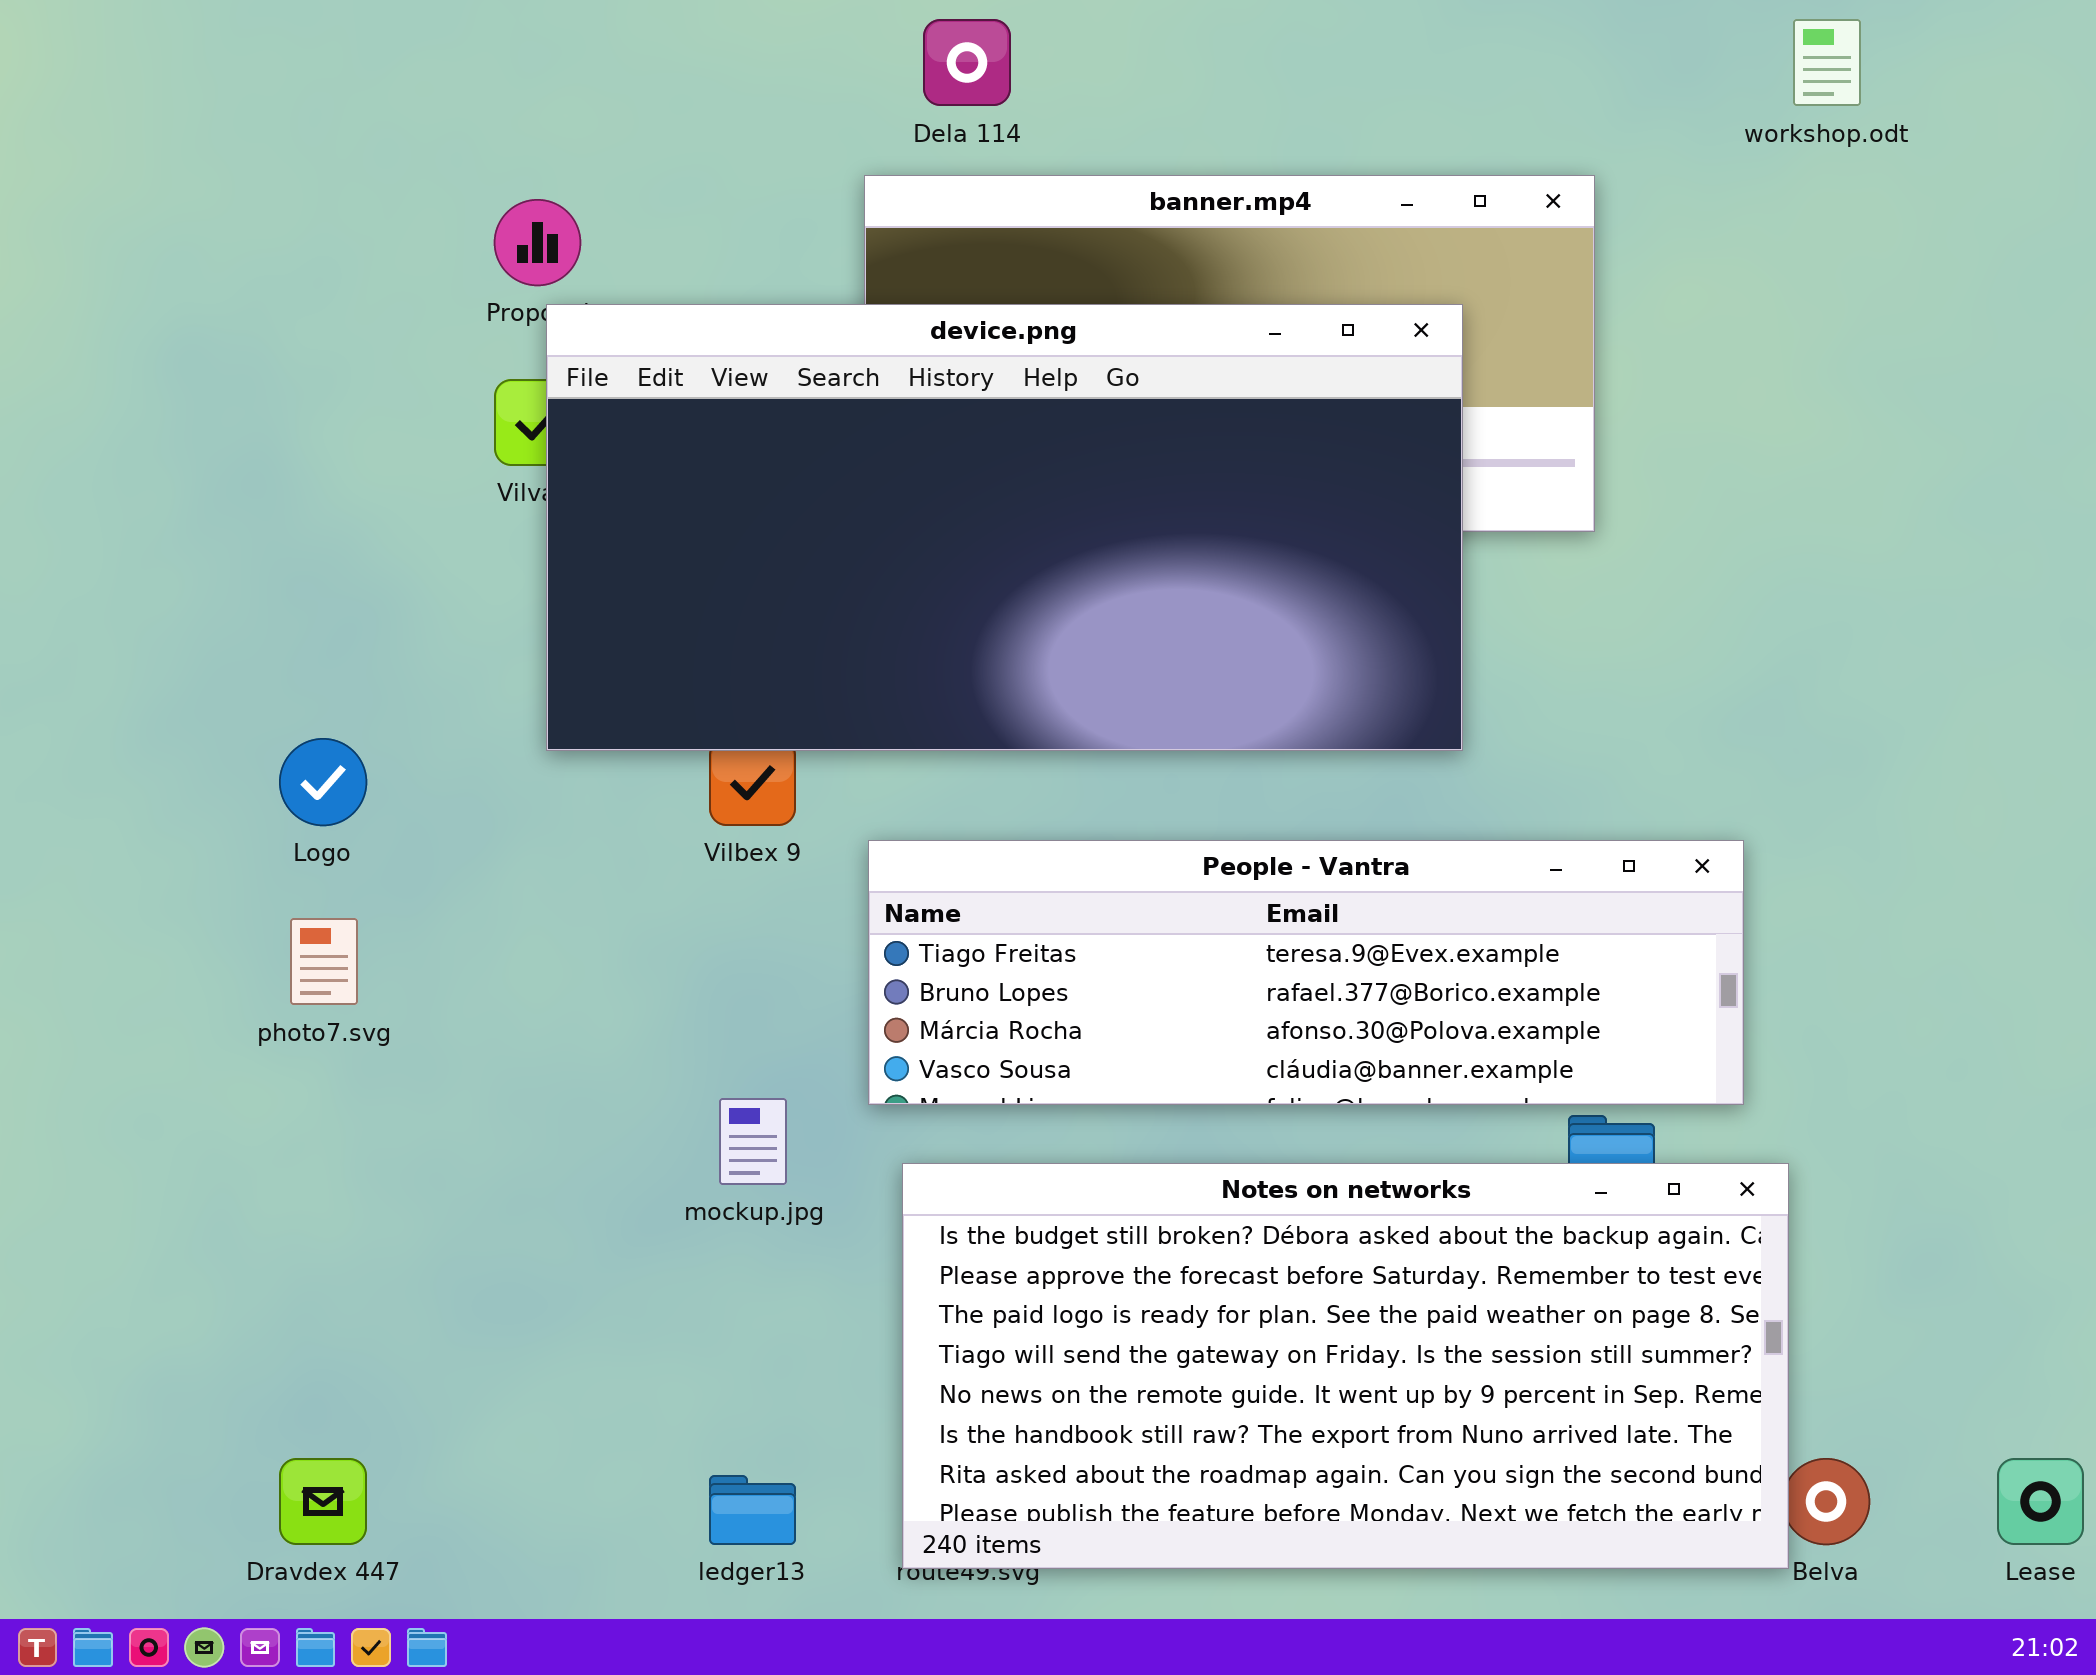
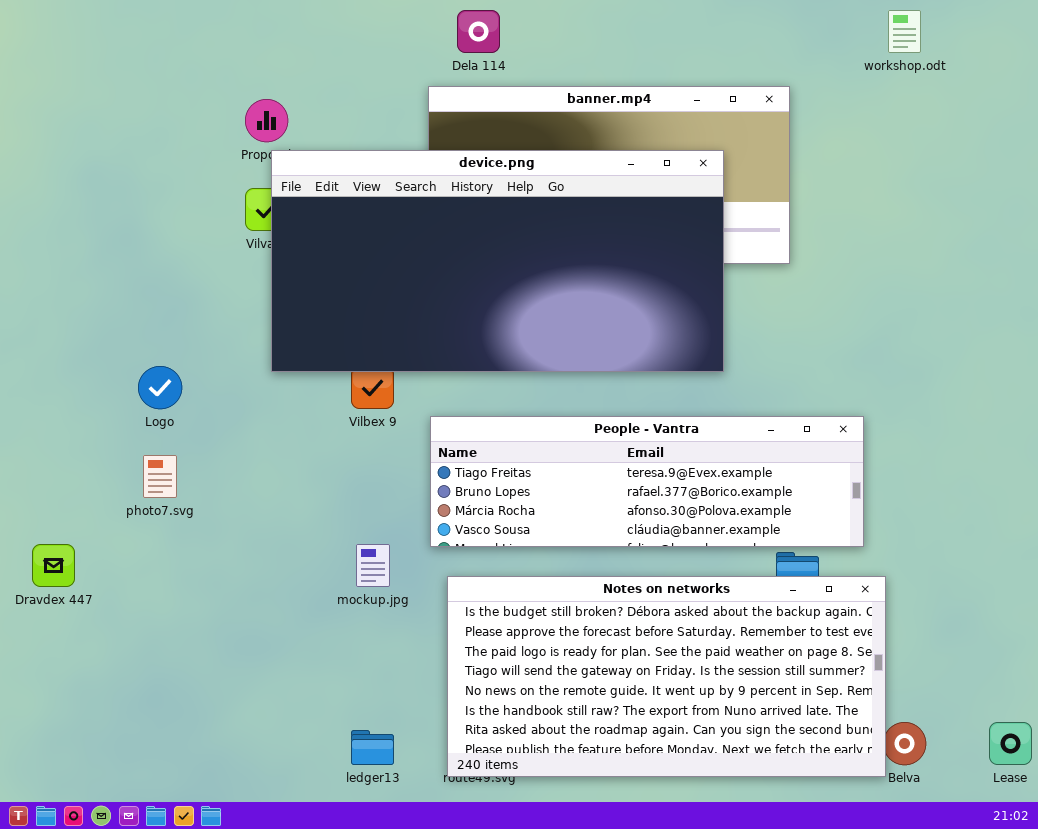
Dravdex 447: [279,1458,367,1545] -> [32,544,75,587], moved

